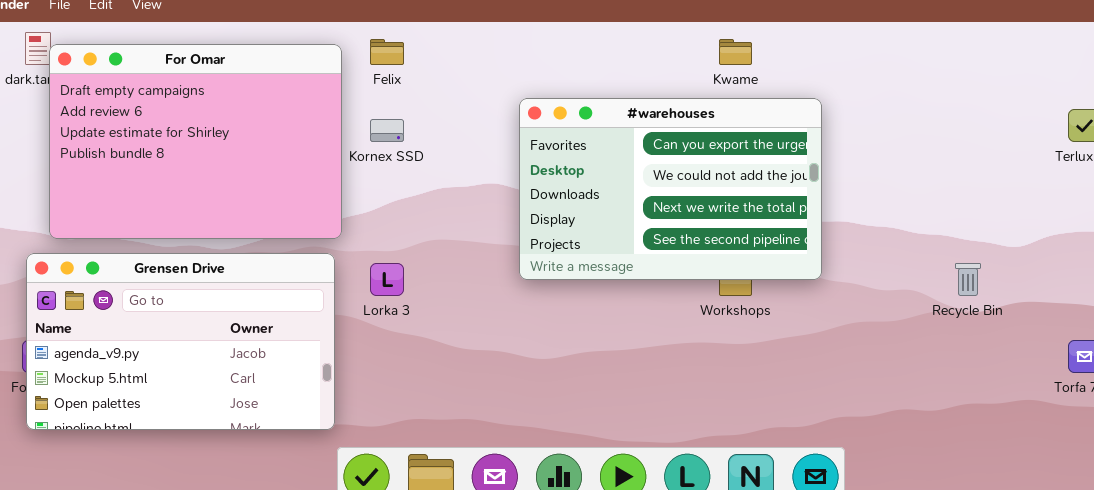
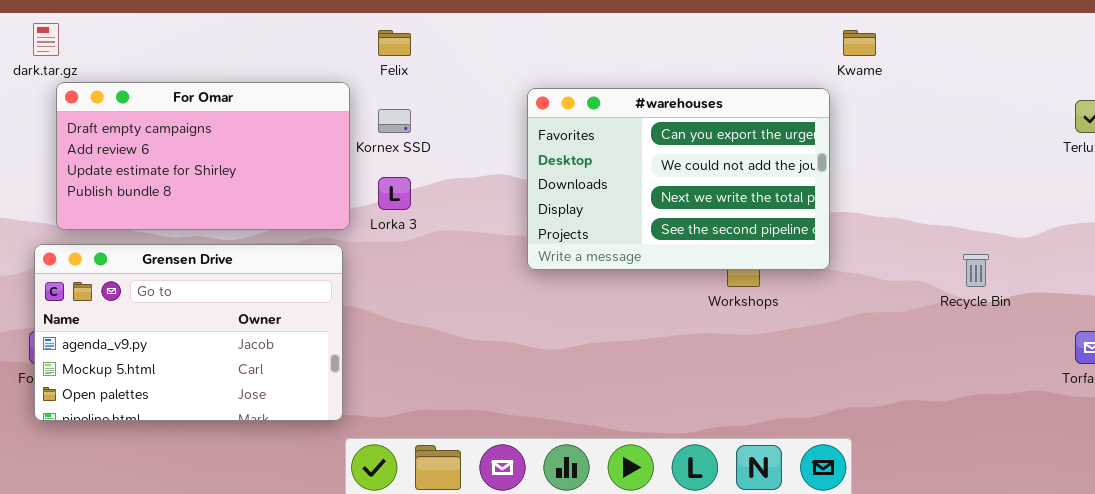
Kwame: [719,39,752,65] -> [843,30,876,56], moved
For Omar: [49,44,342,239] -> [56,82,350,230], resized
Lorka 3: [370,263,404,296] -> [378,177,411,210], moved

